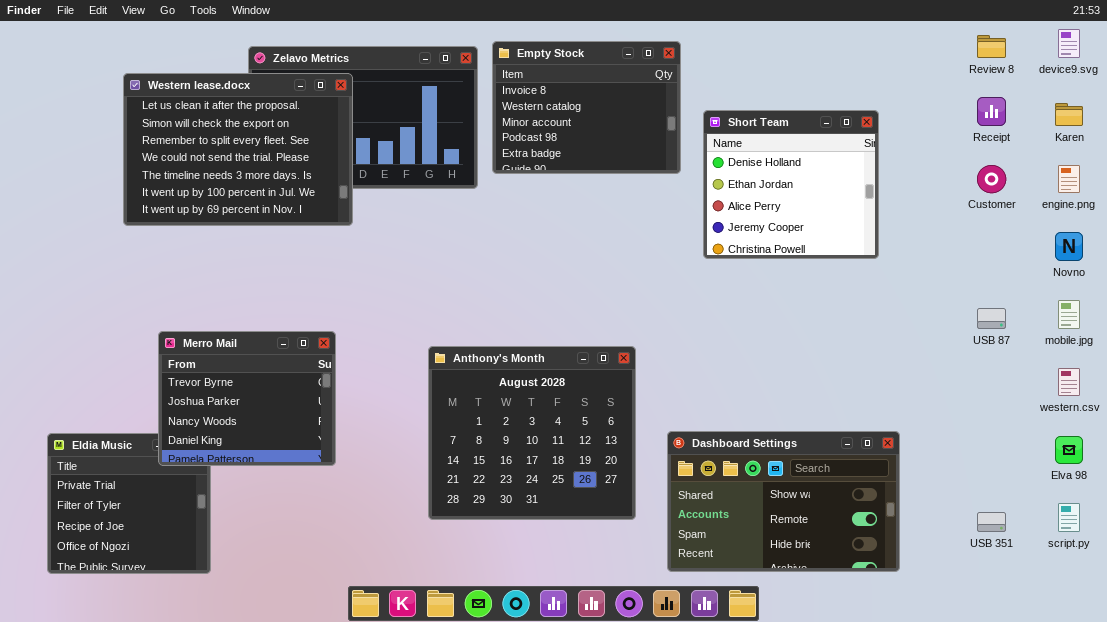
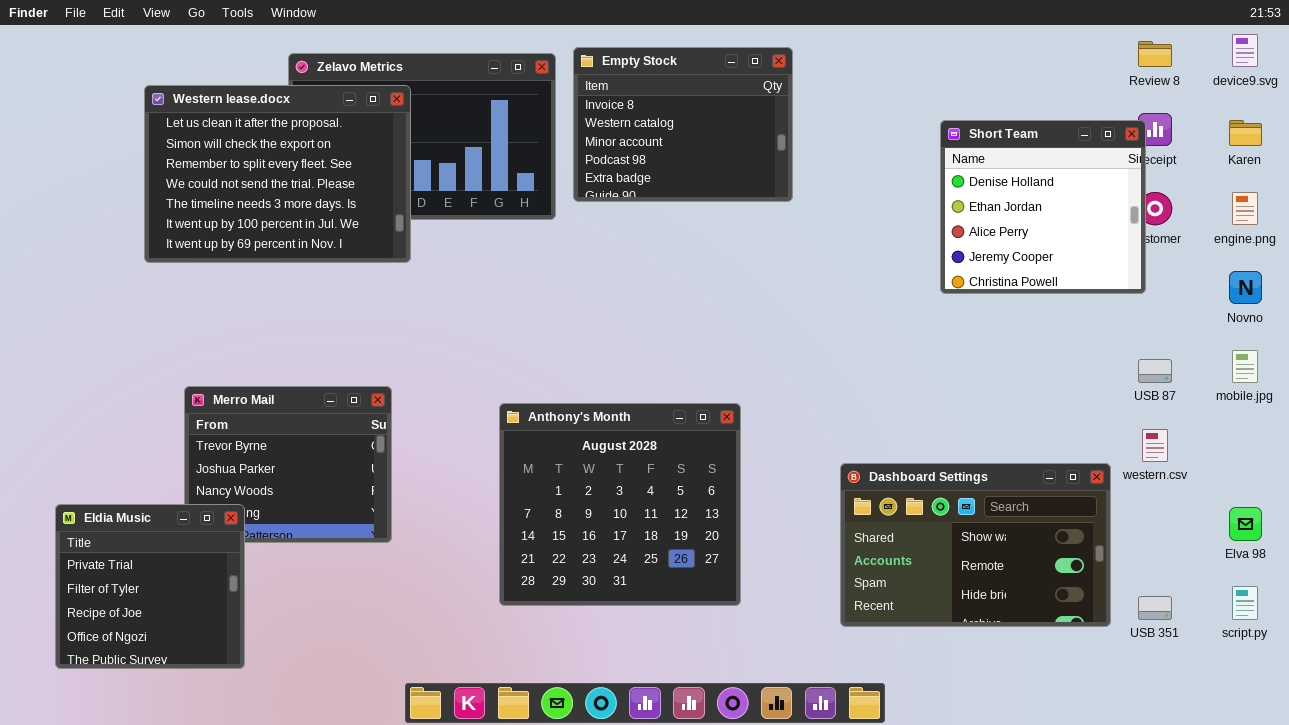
Short Team: [703,110,879,259] -> [940,120,1146,294], moved
western.csv: [1058,368,1080,396] -> [1142,429,1168,462], moved
Dashboard Settings: [667,431,900,572] -> [840,463,1111,627], moved
Eldia Music: [47,433,211,574] -> [55,504,245,669], raised

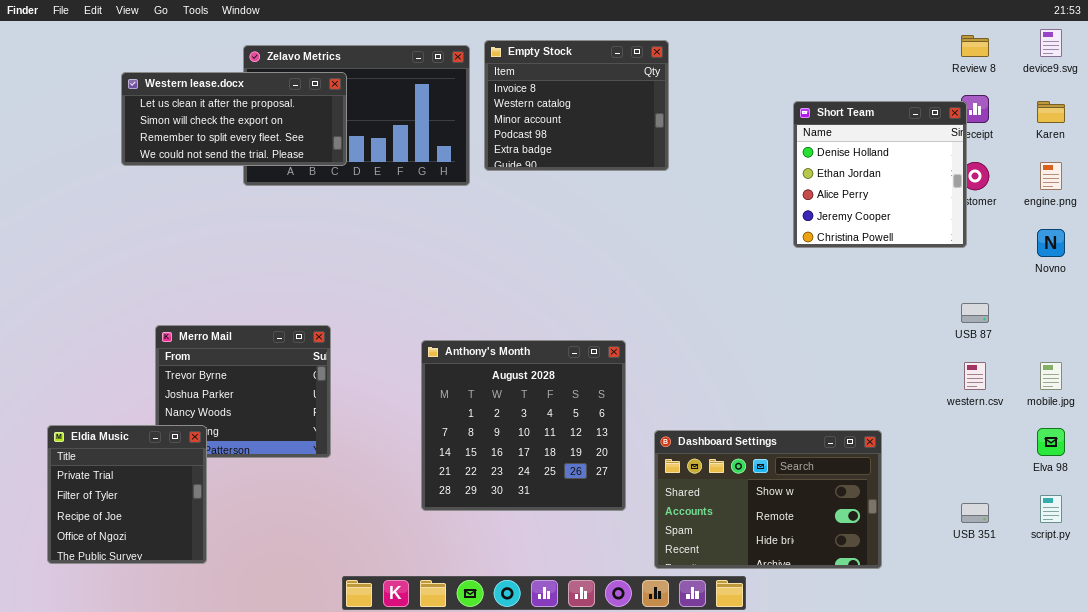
Western lease.docx: [144,85,411,263] -> [121,72,347,166], resized
mobile.jpg: [1232,350,1258,383] -> [1040,362,1062,390], moved
Dashboard Settings: [840,463,1111,627] -> [654,430,882,569], moved

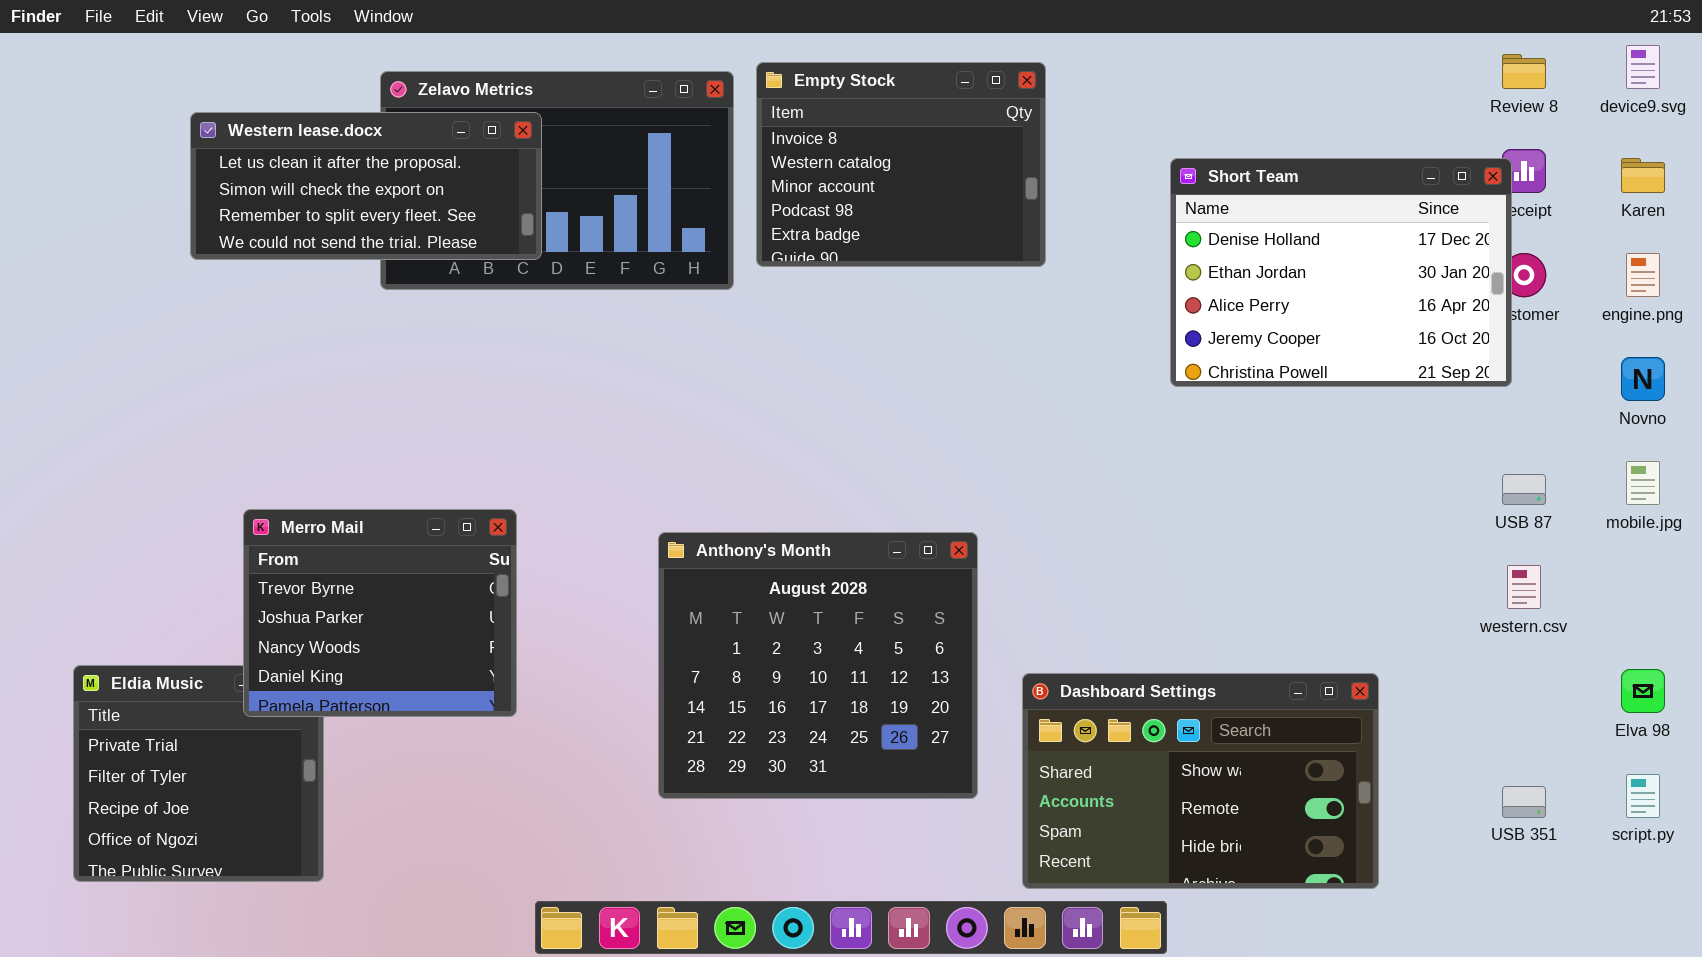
Short Team: [793,101,967,248] -> [1170,158,1512,387], resized
Merro Mail: [155,325,331,458] -> [243,509,517,717], raised
mobile.jpg: [1040,362,1062,390] -> [1626,461,1660,505], moved

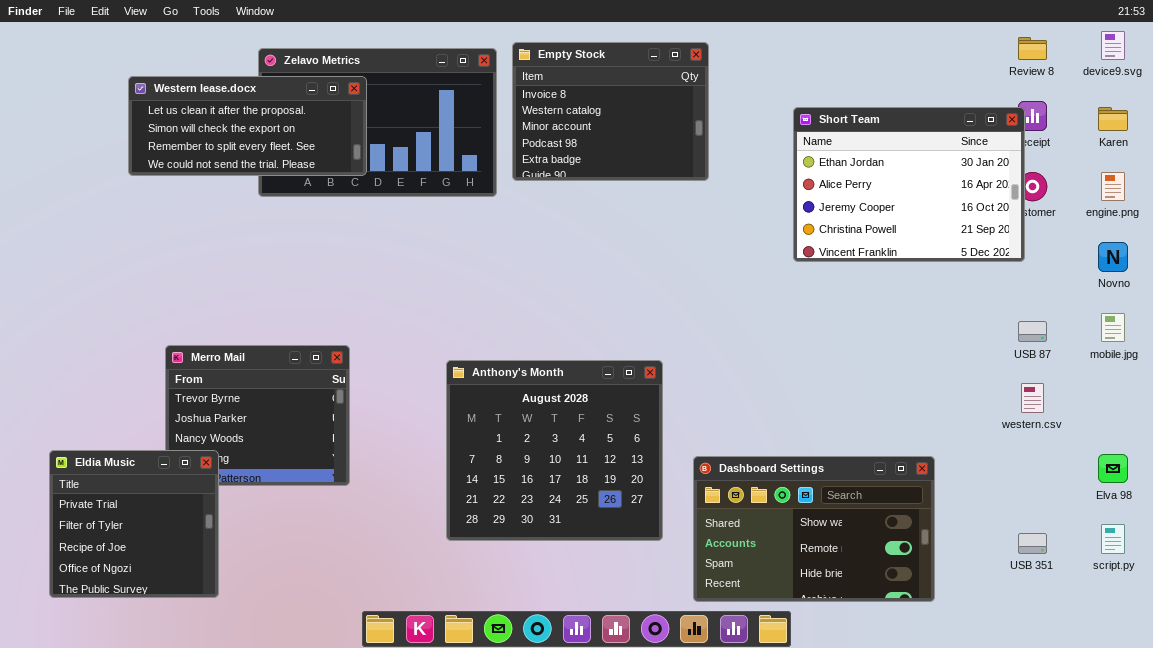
Short Team: [1170,158,1512,387] -> [793,107,1025,262], scrolled down 1 row
Eldia Music: [73,665,324,882] -> [49,450,219,598], raised

